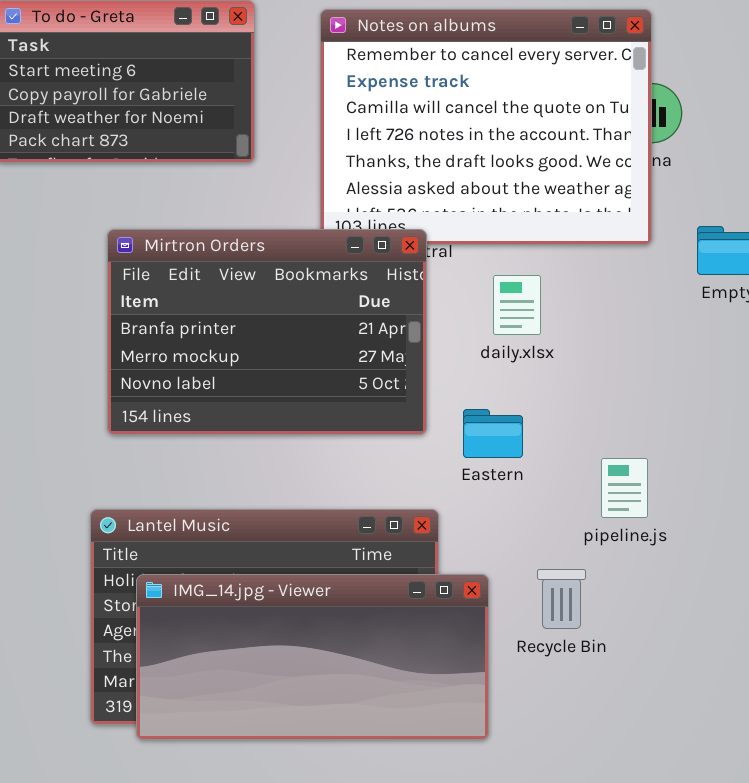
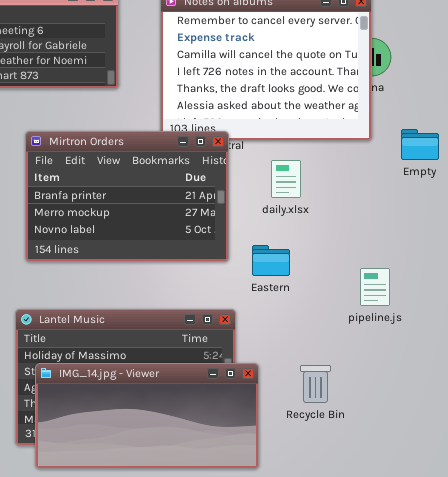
pipeline.js: [601,458,648,518] -> [360,268,390,306], moved
Recycle Bin: [537,569,586,629] -> [300,365,331,403], moved
IMG_14.jpg - Viewer: [136,574,489,740] -> [35,363,259,469], moved

